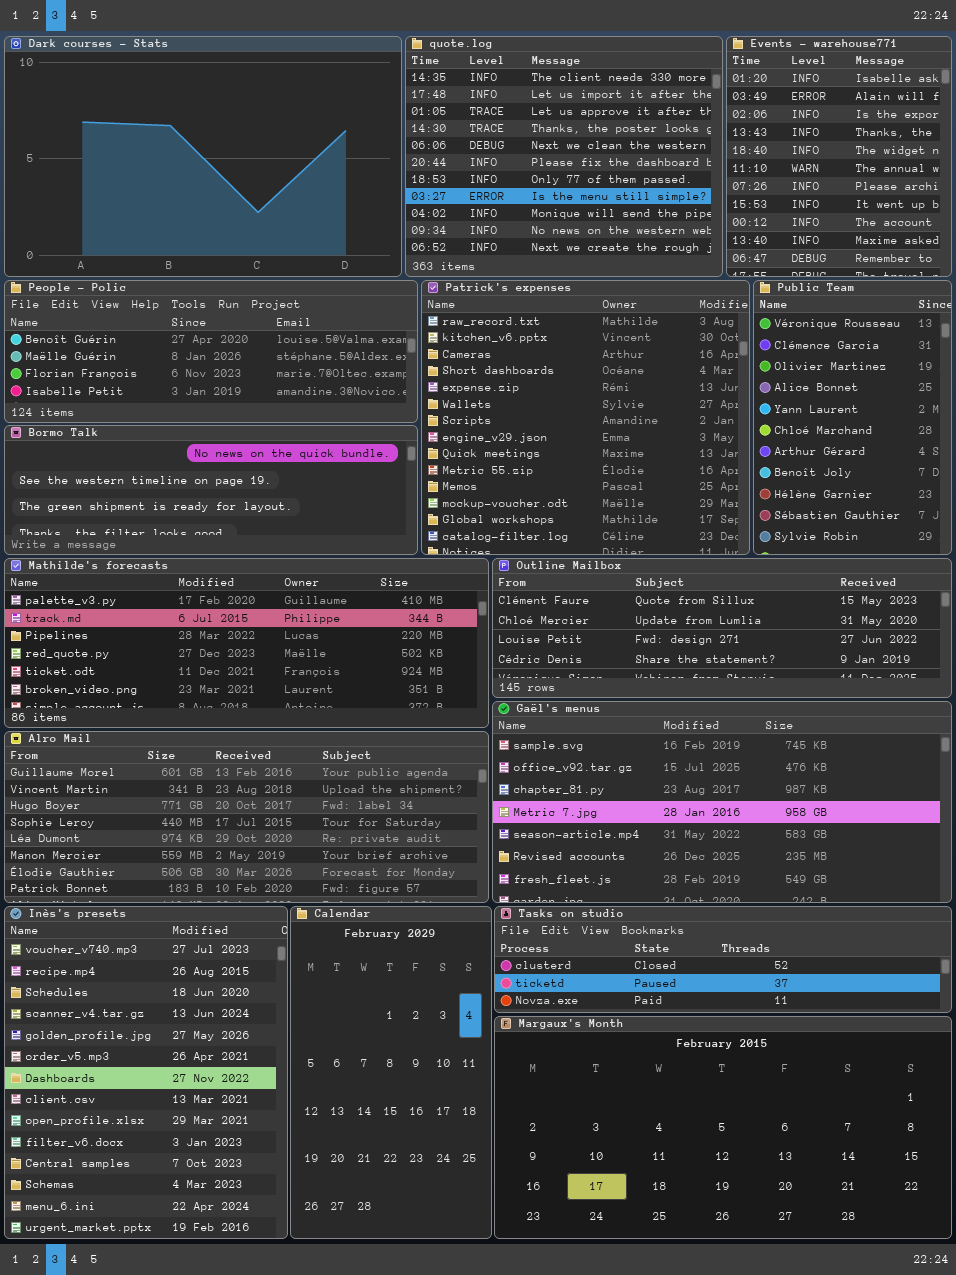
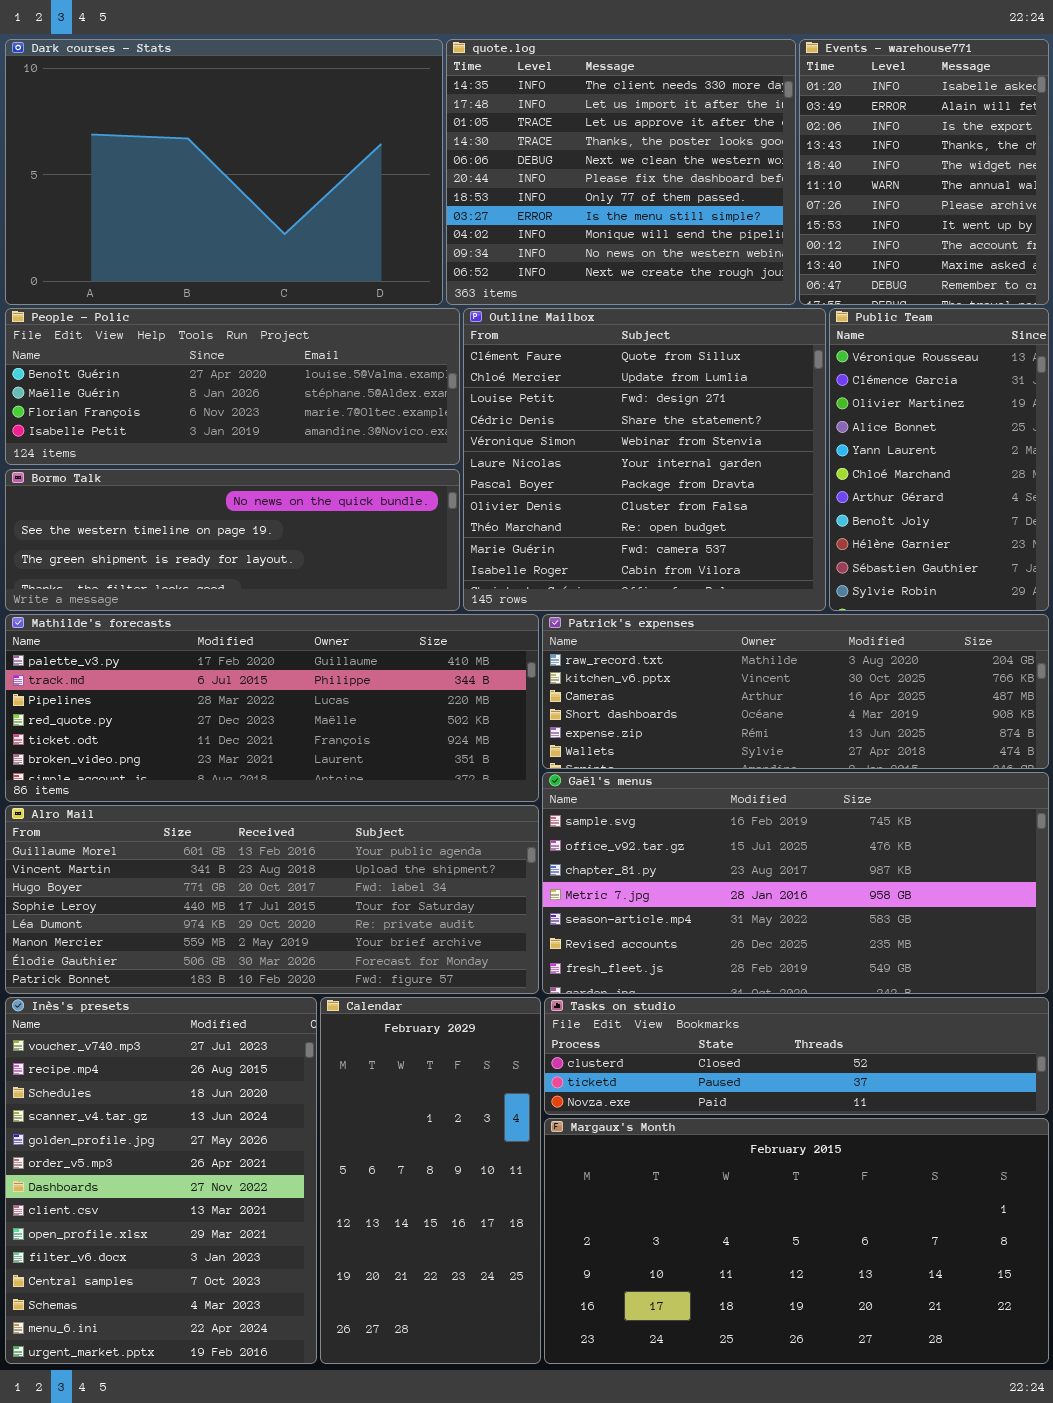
Patrick's expenses: [421,280,750,555] -> [542,614,1049,769], moved, resized
Outline Mailbox: [492,558,952,698] -> [463,308,826,611], moved, resized

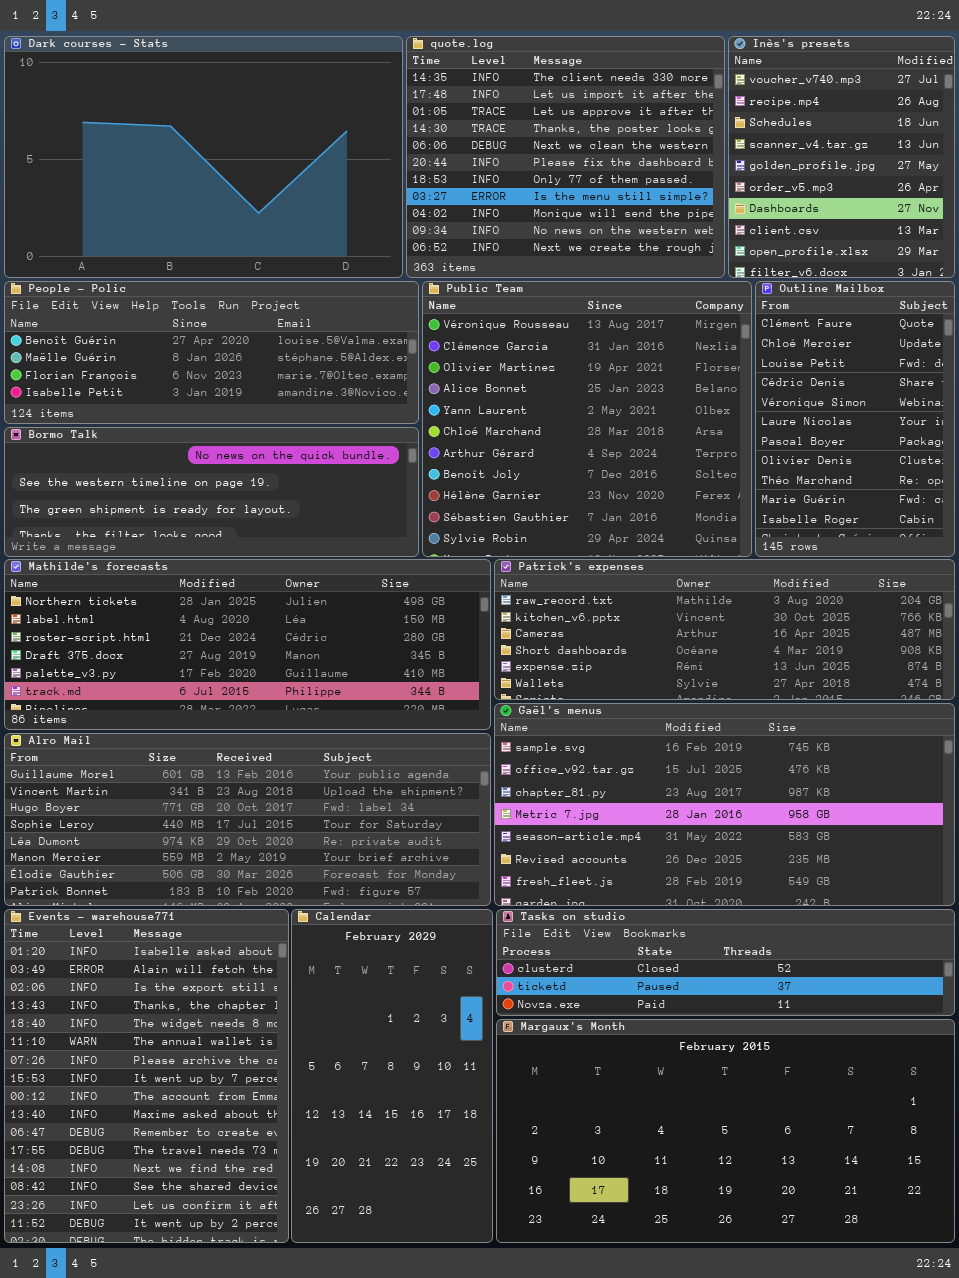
Events - warehouse771: [799,39,1049,305] -> [4,909,289,1243], moved, resized
Outline Mailbox: [463,308,826,611] -> [755,281,955,557], moved, resized
Public Team: [829,308,1049,611] -> [422,281,752,557], moved, resized
Mathilde's forecasts: [5,614,539,802] -> [4,559,491,730], scrolled up 4 rows
Inès's presets: [5,997,317,1364] -> [728,36,955,278], moved, resized

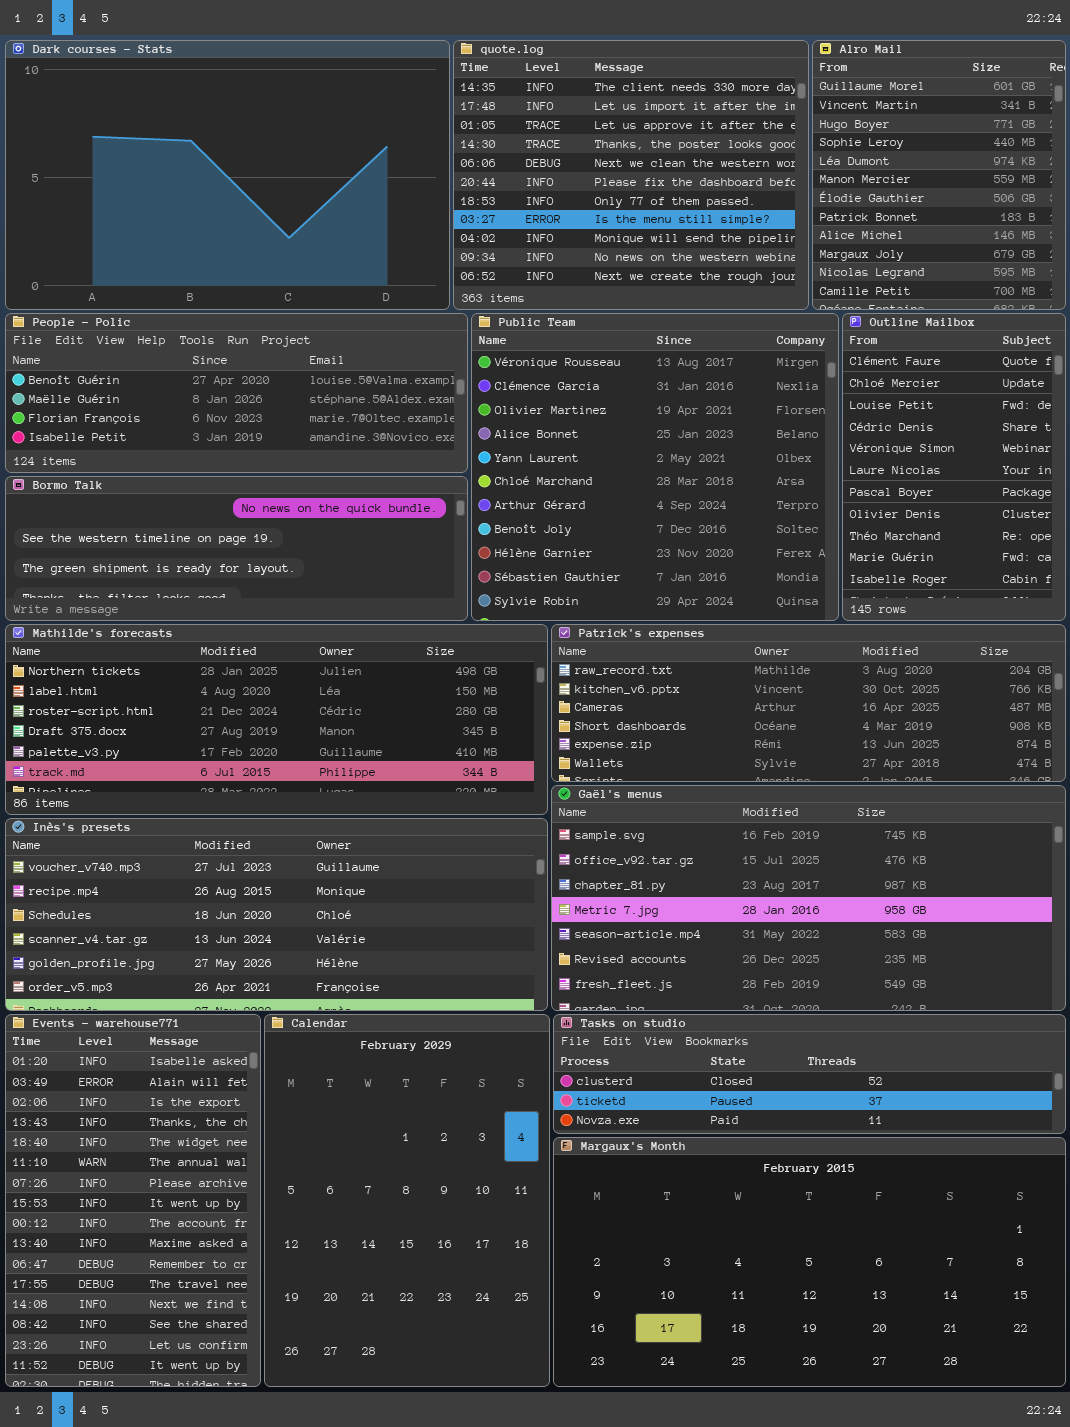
Inès's presets: [728,36,955,278] -> [5,818,548,1011], moved, resized
Alro Mail: [4,733,491,906] -> [812,40,1066,310], moved, resized
Events - warehouse771: [4,909,289,1243] -> [5,1014,261,1387], resized
Calendar: [291,909,493,1243] -> [264,1014,550,1387], resized

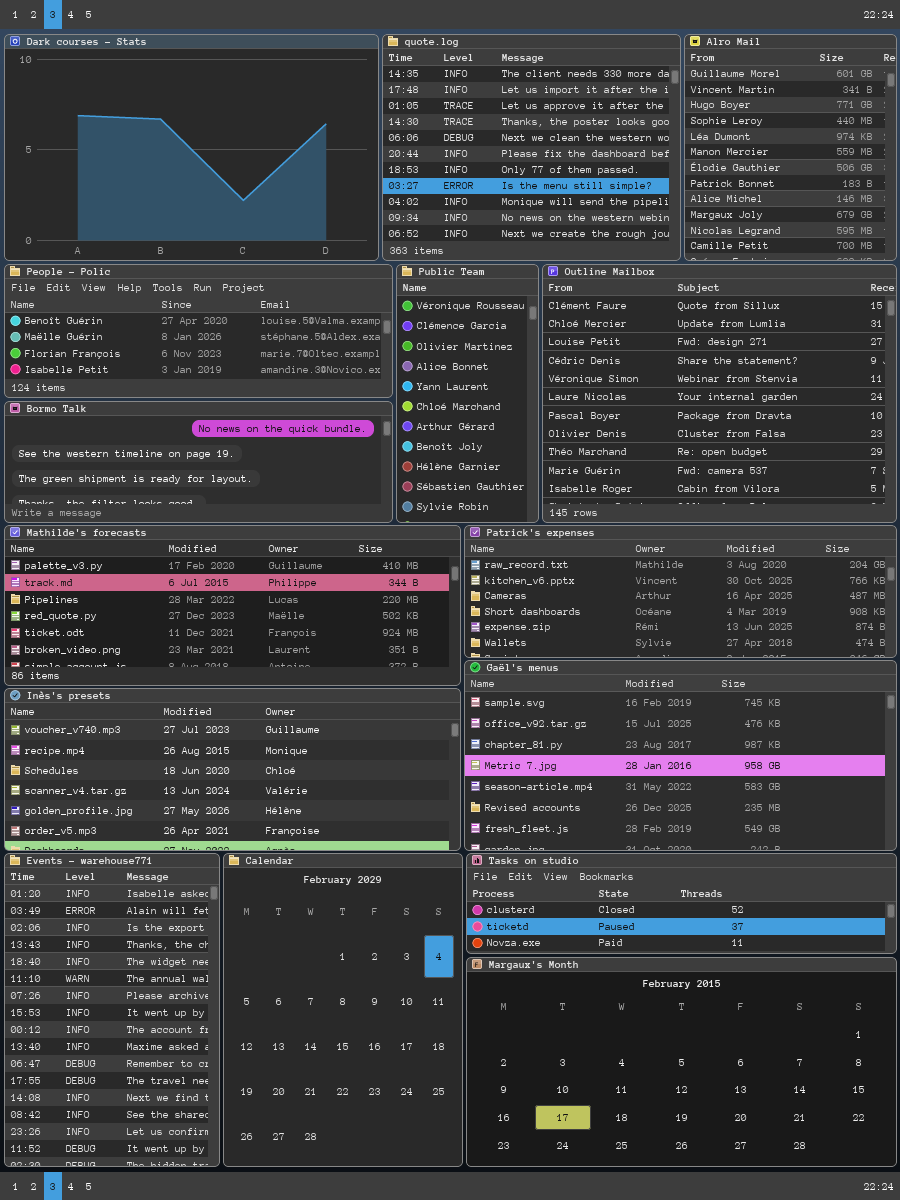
Public Team: [471,313,839,621] -> [396,264,539,523], resized
Outline Mailbox: [842,313,1066,621] -> [542,264,897,523], resized
Mathilde's forecasts: [5,624,548,815] -> [4,525,461,686], scrolled down 4 rows

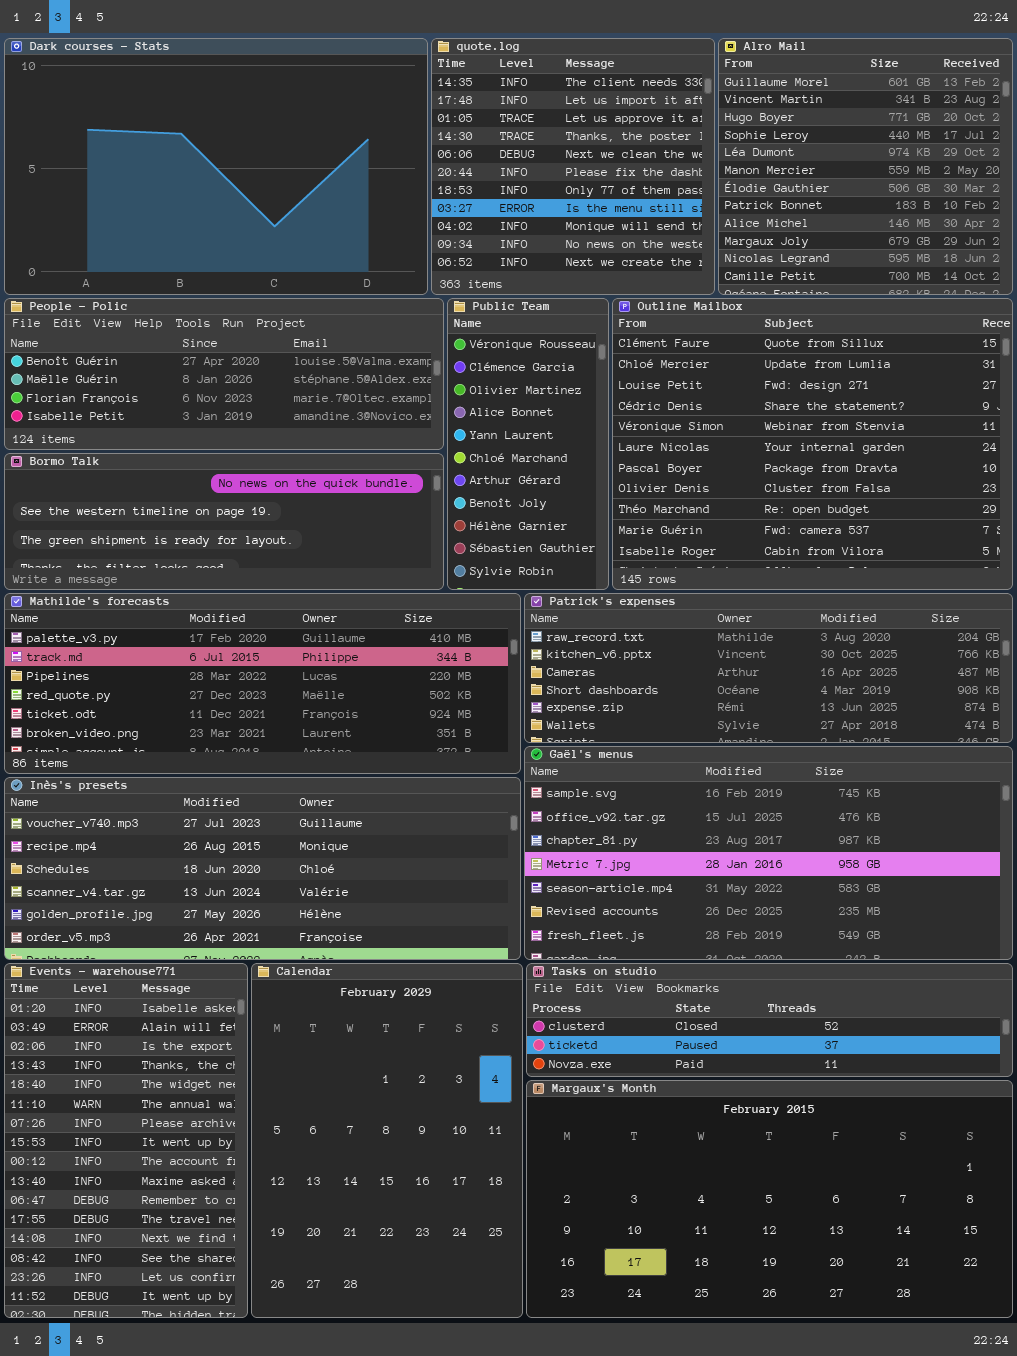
quote.log: [382,34,681,261] -> [431,38,715,295], resized
Alro Mail: [684,34,897,261] -> [718,38,1013,295], resized

